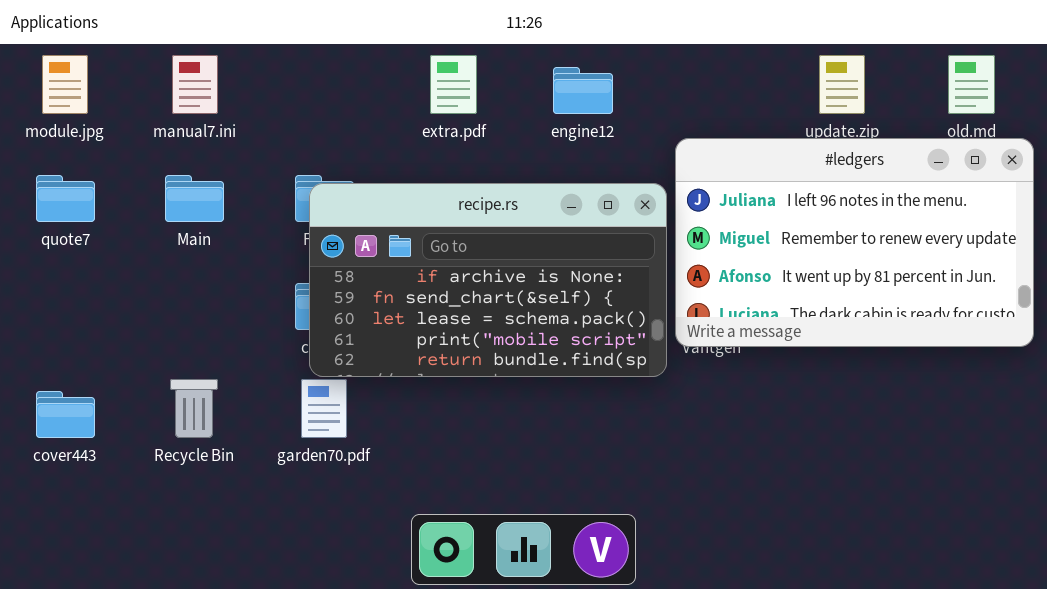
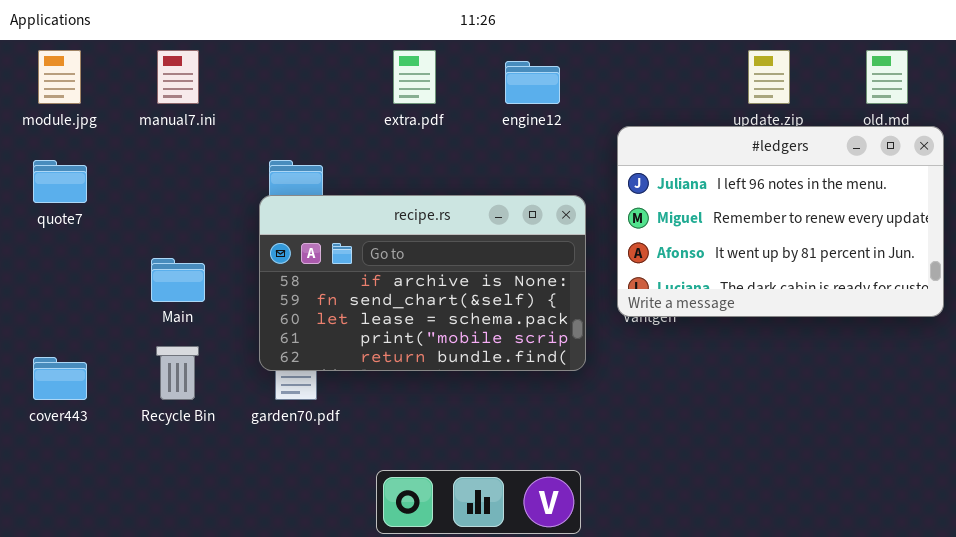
Main: [165,175,224,222] -> [151,258,205,302], moved
recipe.rs: [309,183,667,377] -> [259,195,586,371], moved

